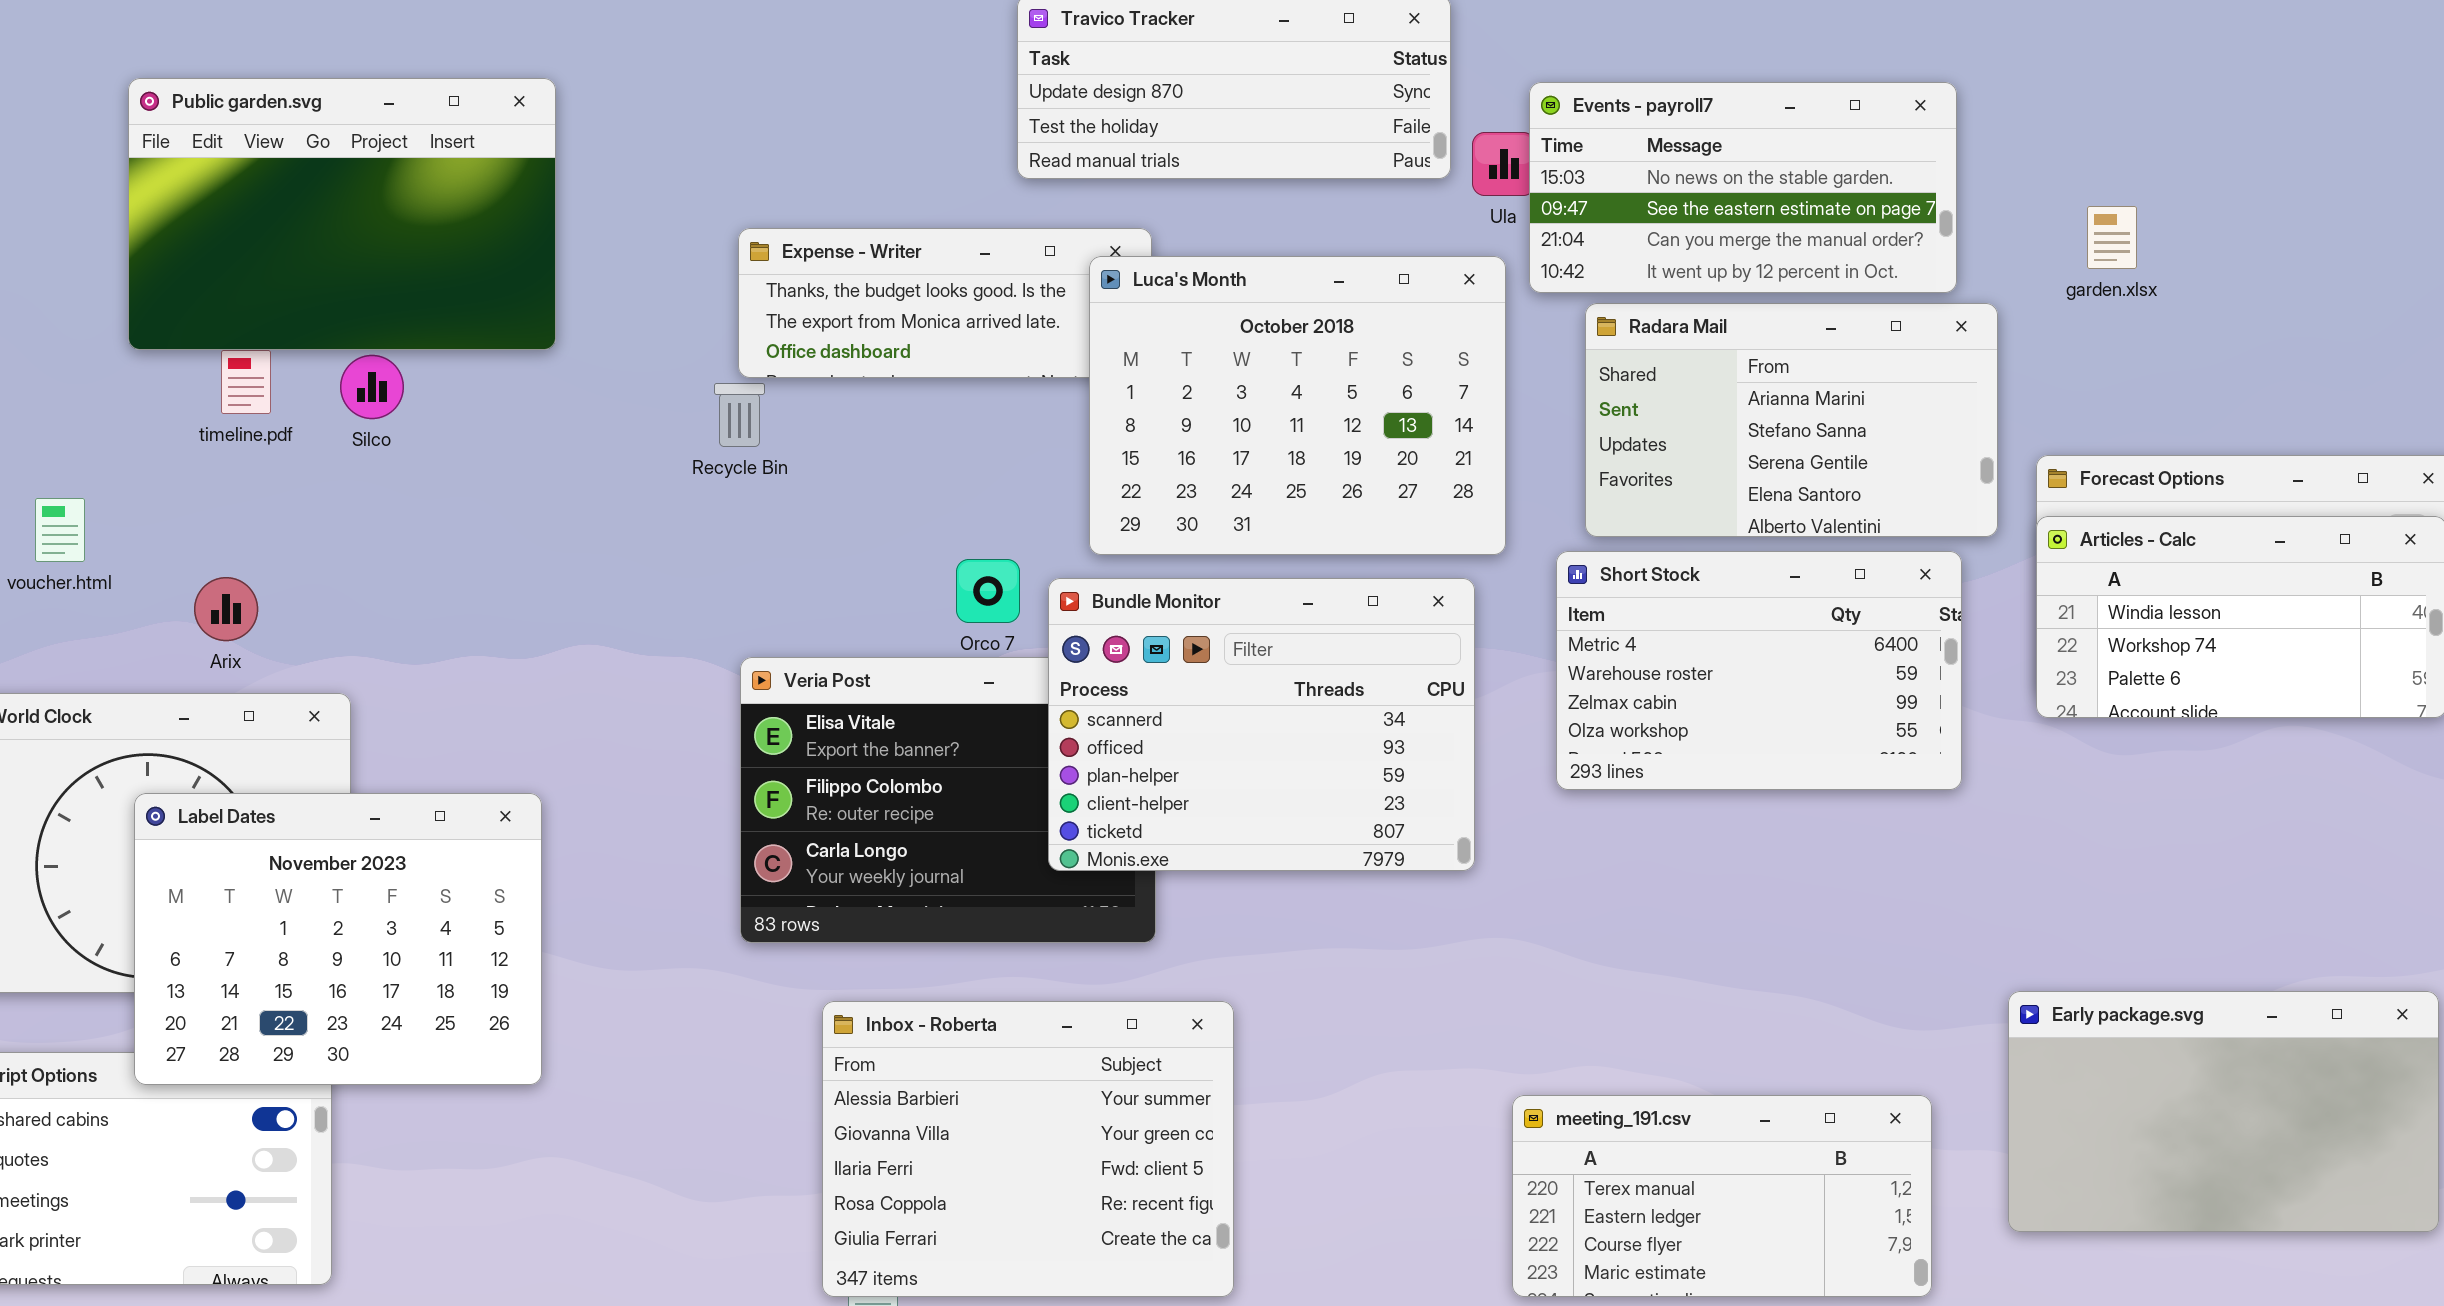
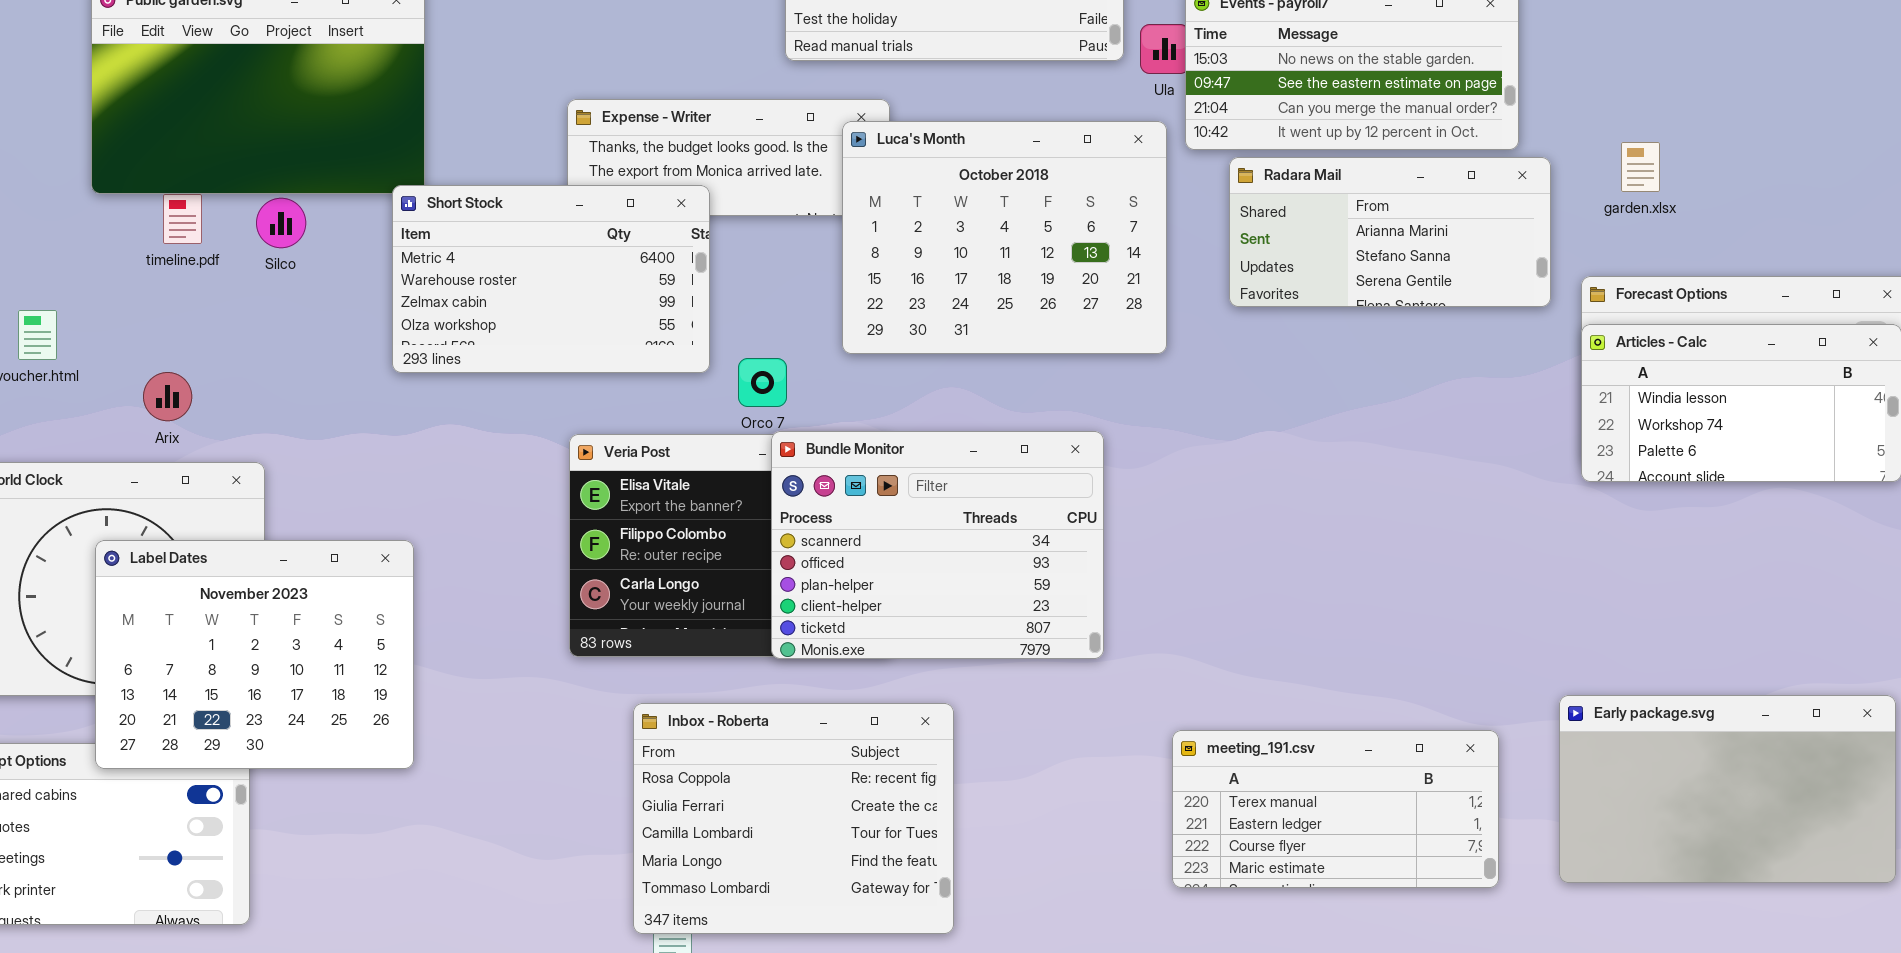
garden.xlsx: [2087,206,2137,269] -> [1621,142,1660,192], moved
Radara Mail: [1585,303,1998,537] -> [1229,157,1551,307], resized
Short Stock: [1556,551,1962,790] -> [392,185,710,373], moved
Bundle Monitor: [1048,578,1475,871] -> [771,431,1104,659], moved
Inbox - Roberta: [822,1001,1234,1297] -> [633,703,954,934], scrolled down 3 rows
meeting_191.csv: [1512,1095,1932,1297] -> [1172,730,1499,888], moved

